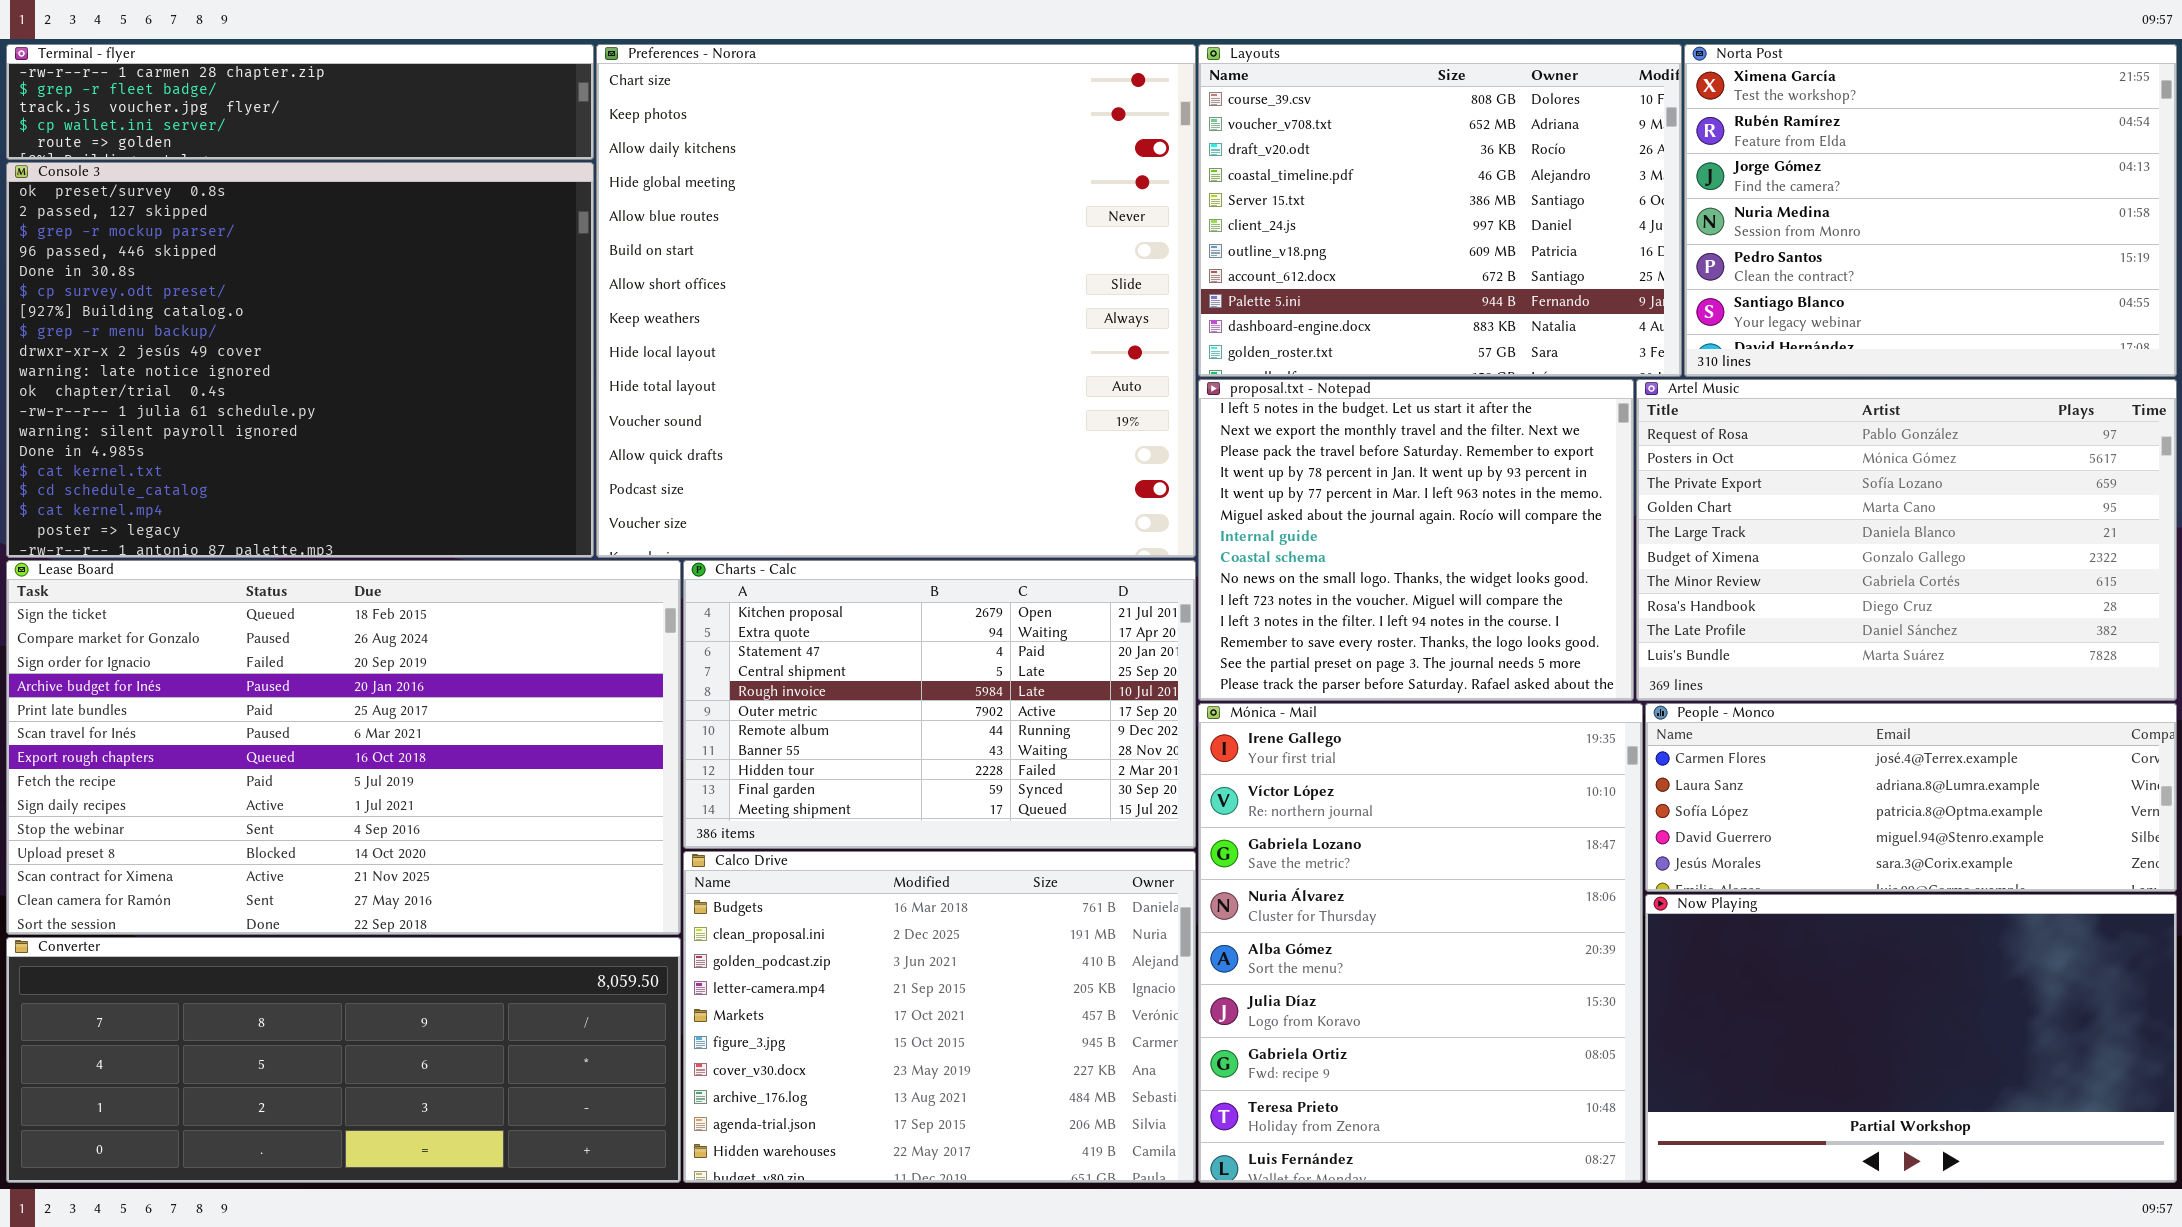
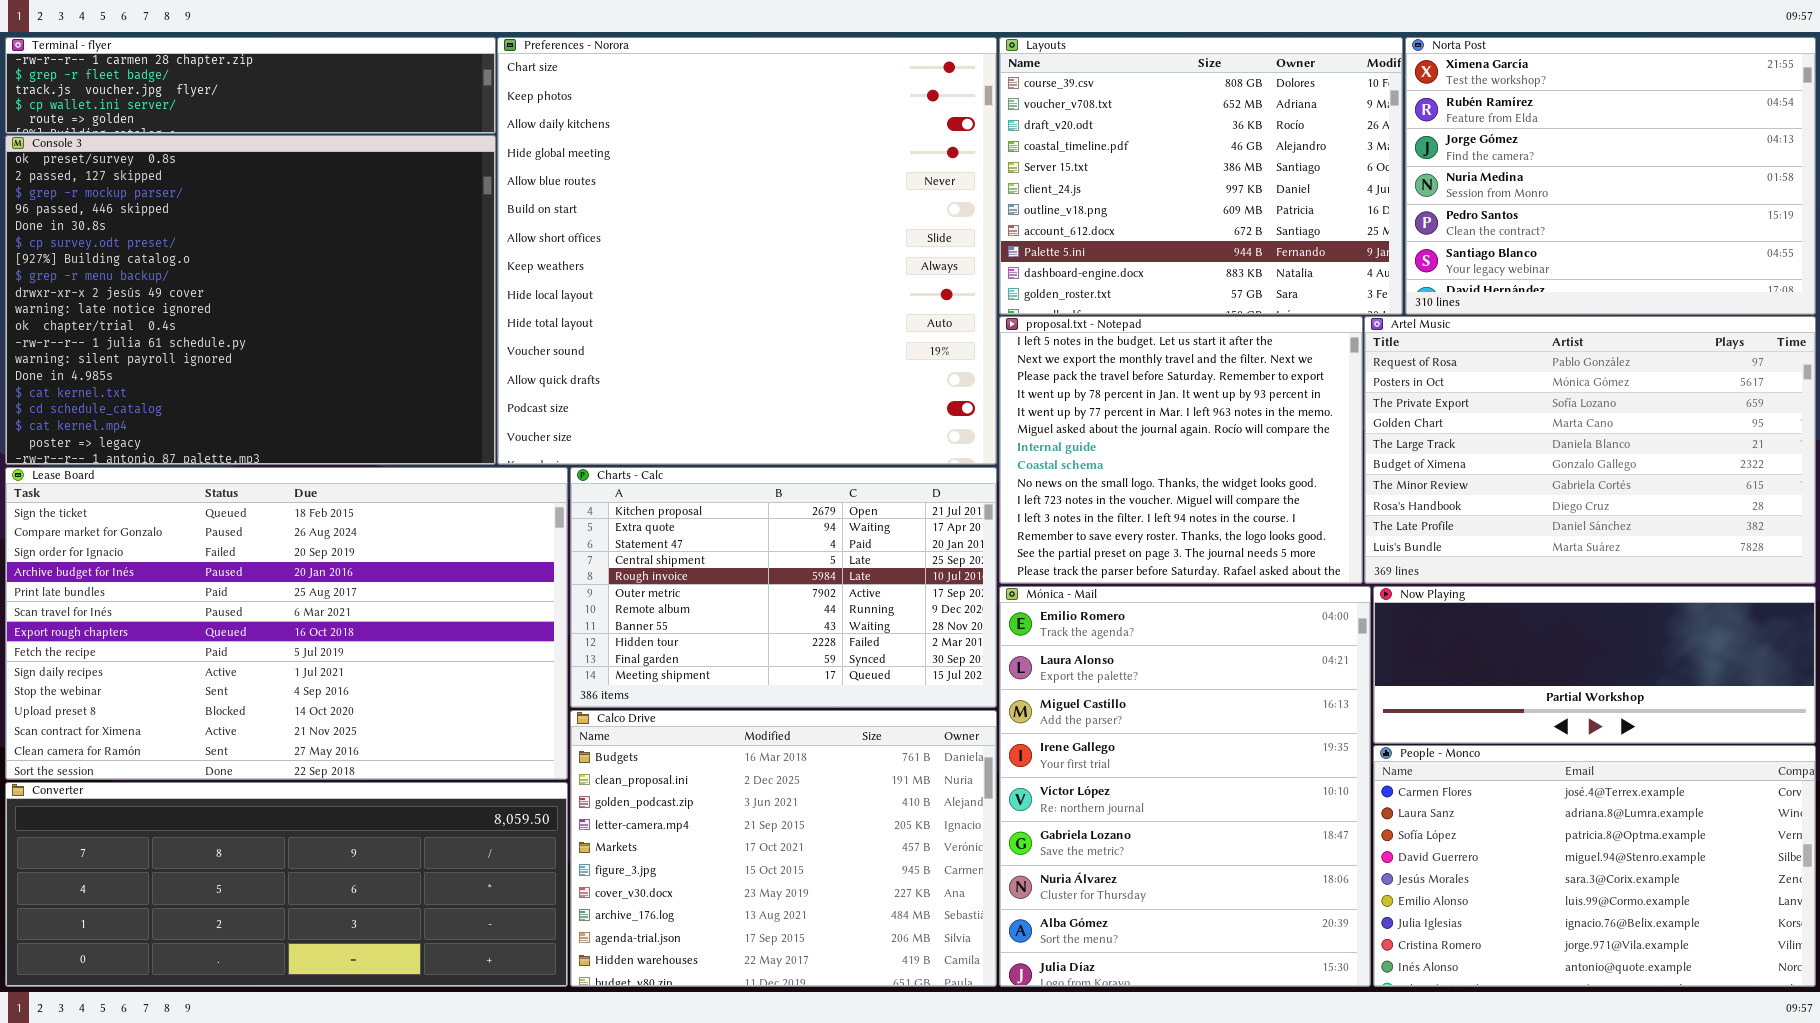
Mónica - Mail: [1198,703,1643,1183] -> [999,586,1371,987], scrolled up 3 rows
People - Monco: [1645,703,2177,892] -> [1373,745,1816,987], moved, resized
Now Playing: [1645,894,2177,1183] -> [1373,586,1816,744], moved, resized

